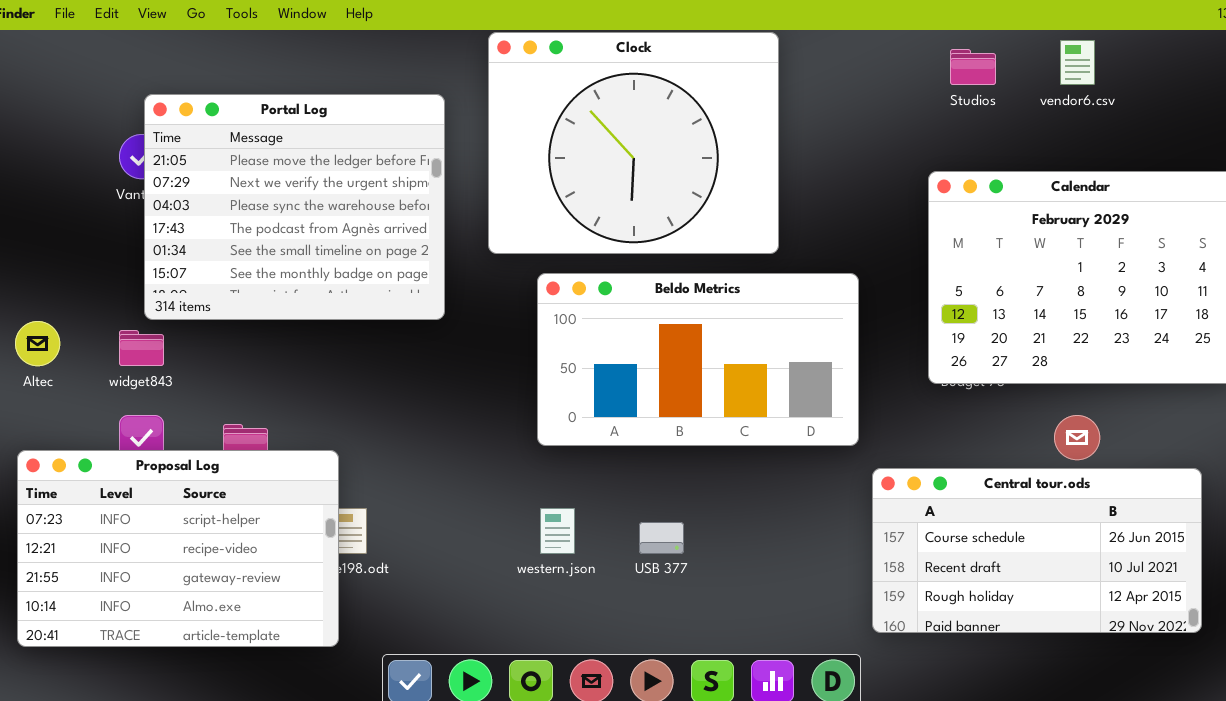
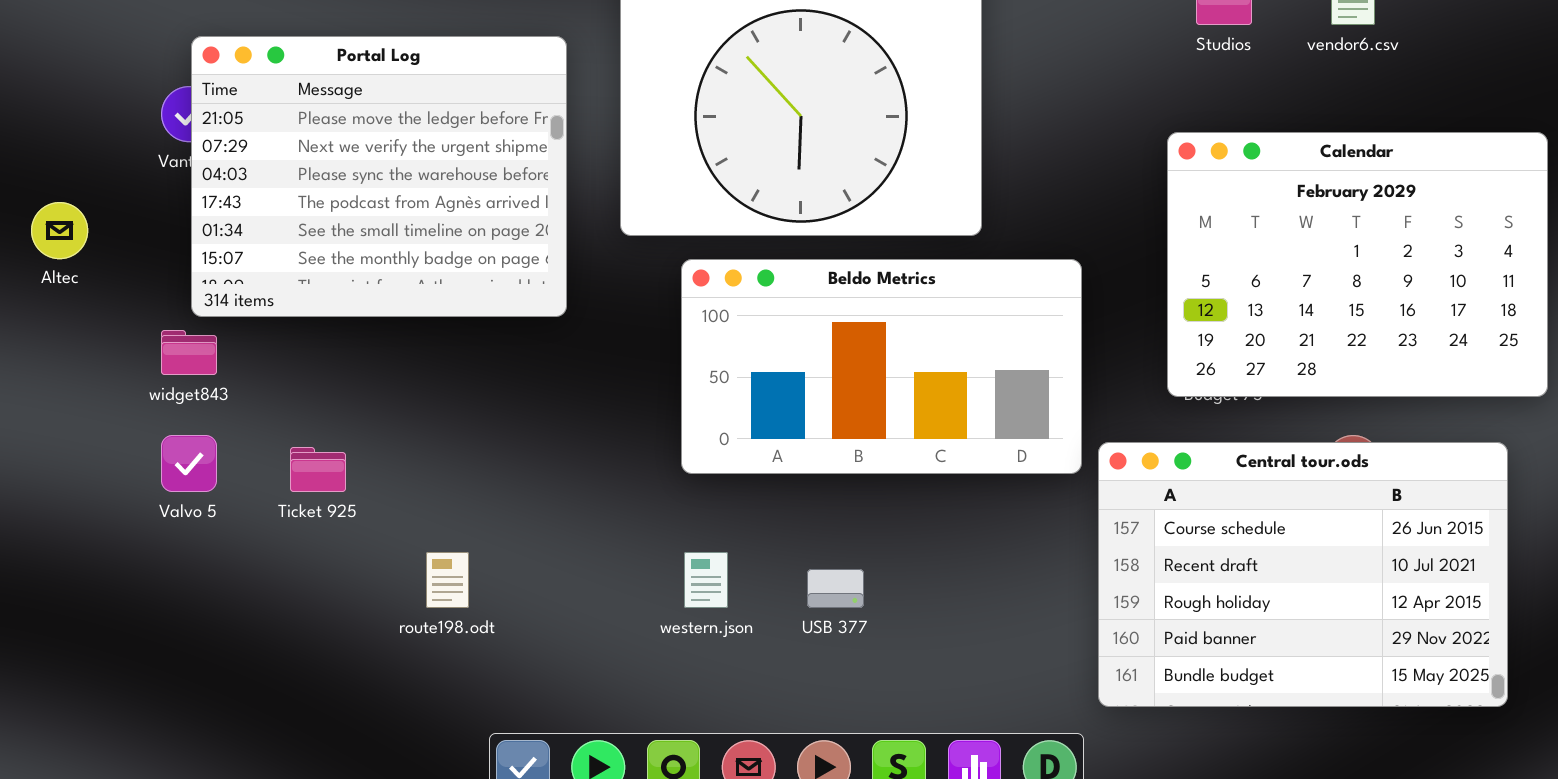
Altec: [15,321,60,366] -> [31,202,88,259], moved
Proposal Log: [17,450,339,647] -> none, closed
Central tour.ods: [872,468,1202,633] -> [1098,442,1508,707], resized

